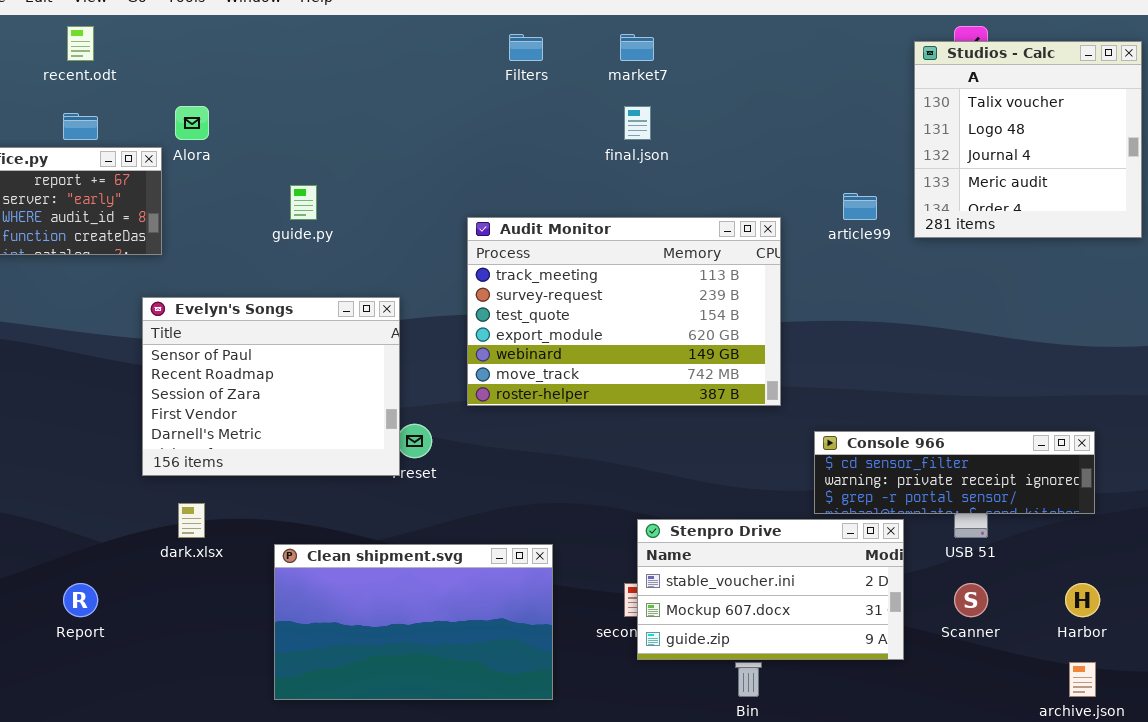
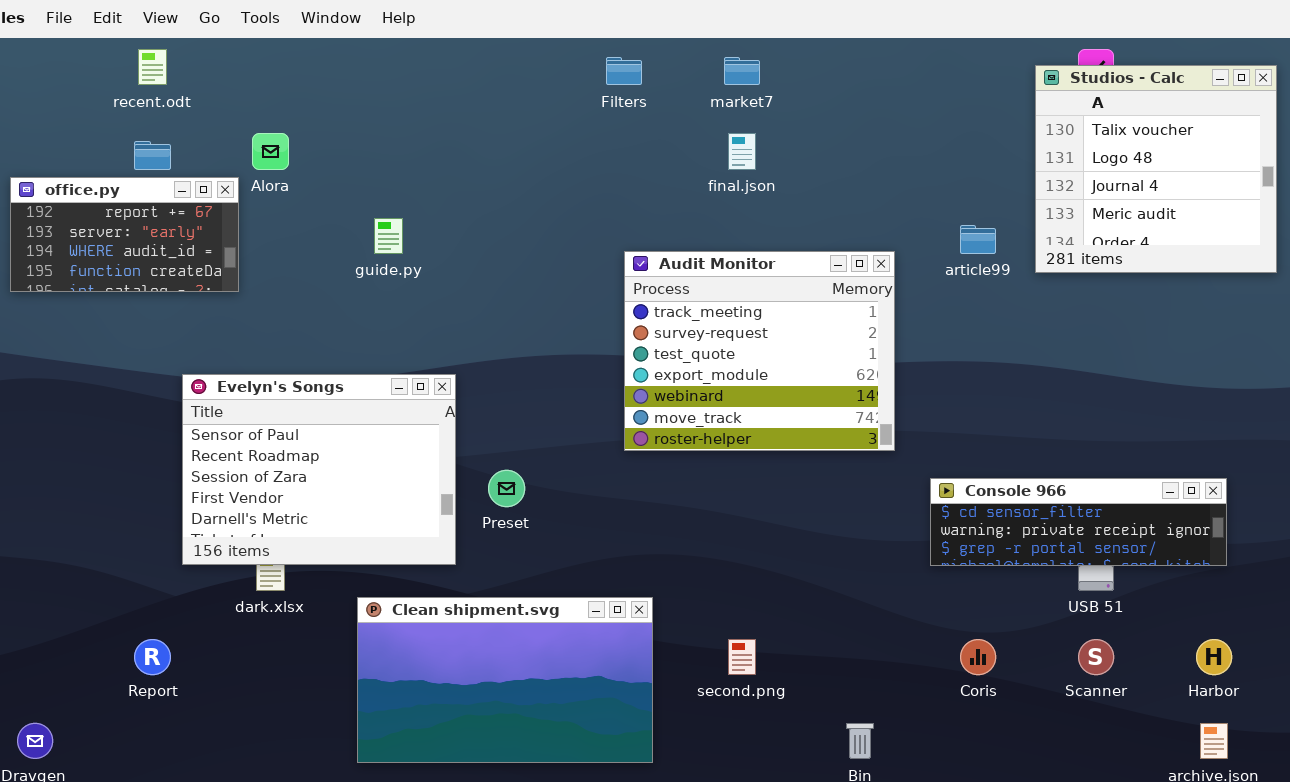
Audit Monitor: [467,217,781,406] -> [624,251,895,451], resized
Evelyn's Songs: [142,297,400,476] -> [182,374,456,565], moved
Stenpro Drive: [637,519,904,660] -> none, closed

